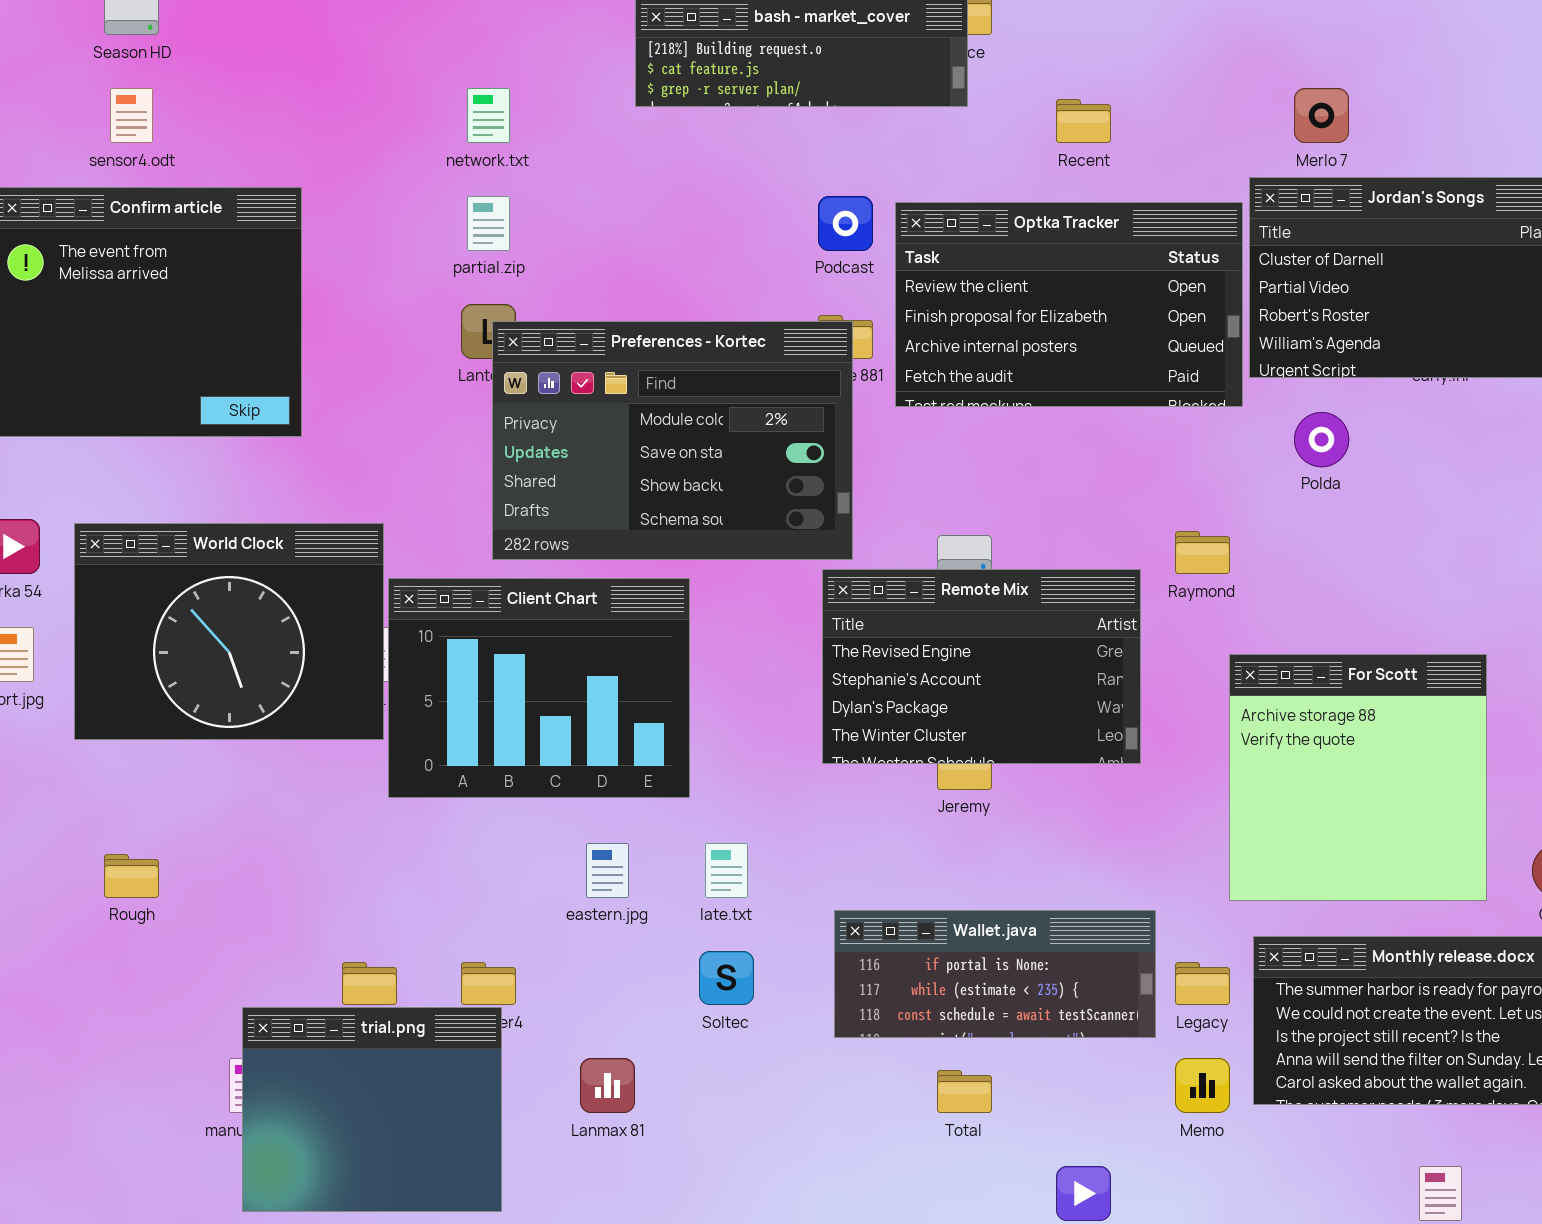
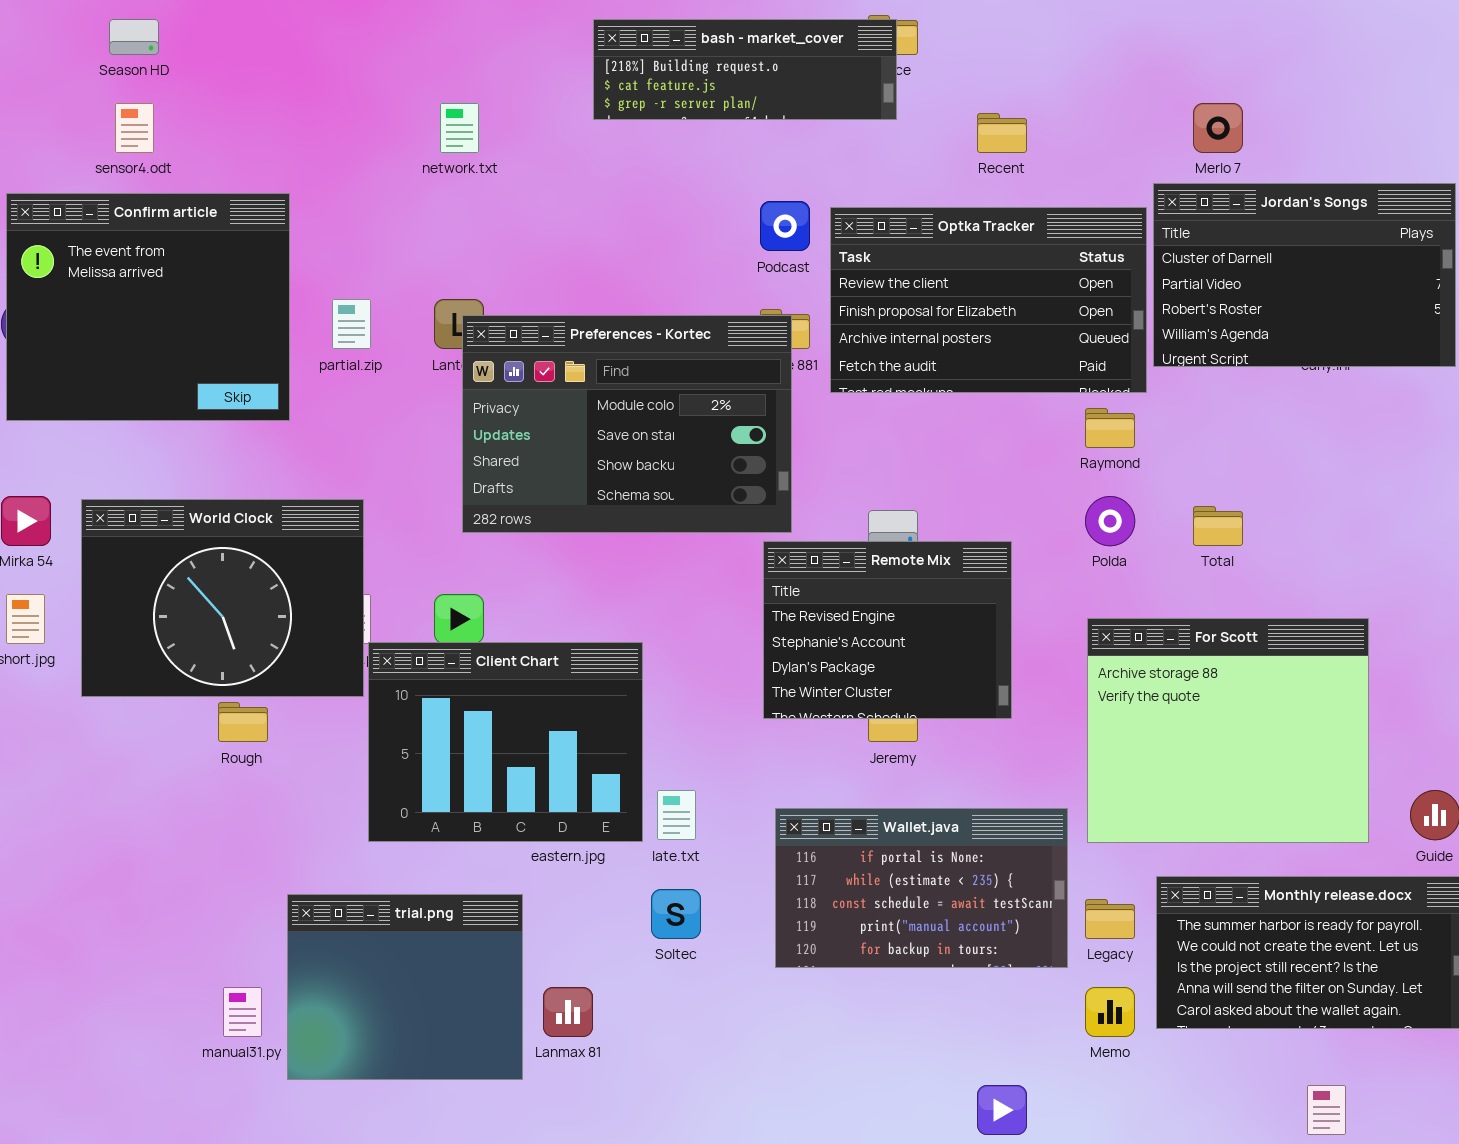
partial.zip: [467,196,510,251] -> [332,299,371,349], moved
Polda: [1294,412,1349,467] -> [1085,496,1135,546], moved
Raymond: [1175,531,1230,574] -> [1085,408,1135,448], moved
Remote Mix: [822,569,1141,764] -> [763,541,1012,719], resized
Client Chart: [388,578,690,798] -> [368,642,643,842], moved
For Scott: [1229,654,1487,901] -> [1087,618,1369,843], resized
Rough: [104,854,159,898] -> [218,702,268,742], moved
Wallet.java: [834,910,1156,1038] -> [775,808,1068,968], resized
trial.png: [242,1007,502,1212] -> [287,894,523,1080], moved
Total: [937,1070,992,1113] -> [1193,506,1243,546], moved

